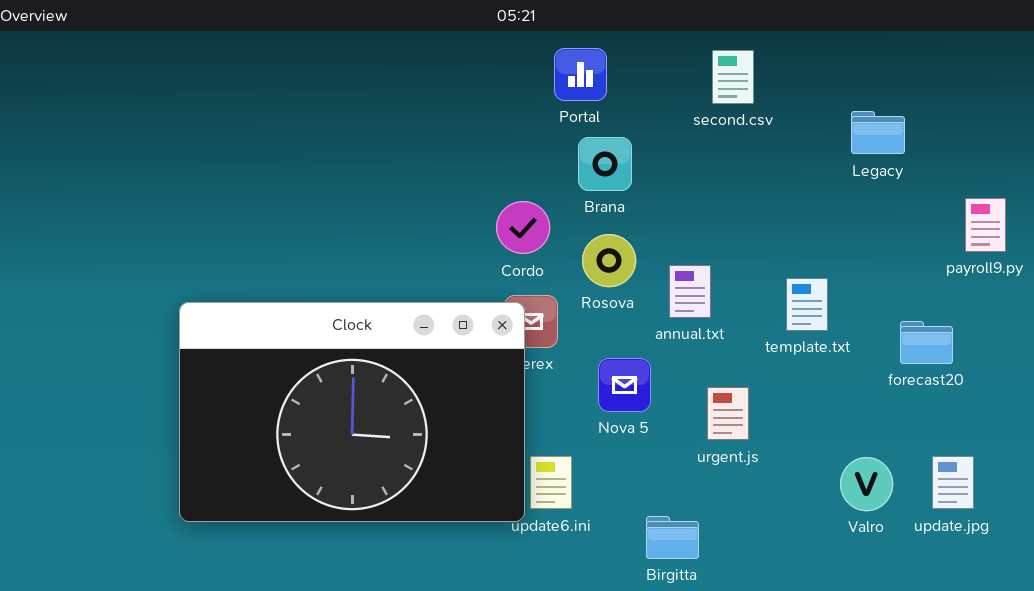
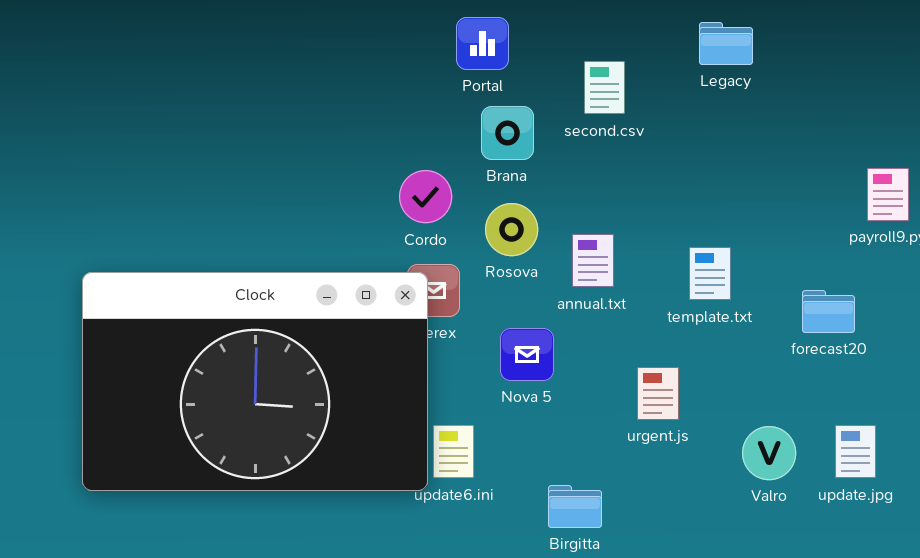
second.csv: [712,50,754,104] -> [584,61,625,114], moved
Legacy: [851,111,905,154] -> [699,22,753,65], moved
urgent.js: [707,387,749,440] -> [637,367,679,420], moved

